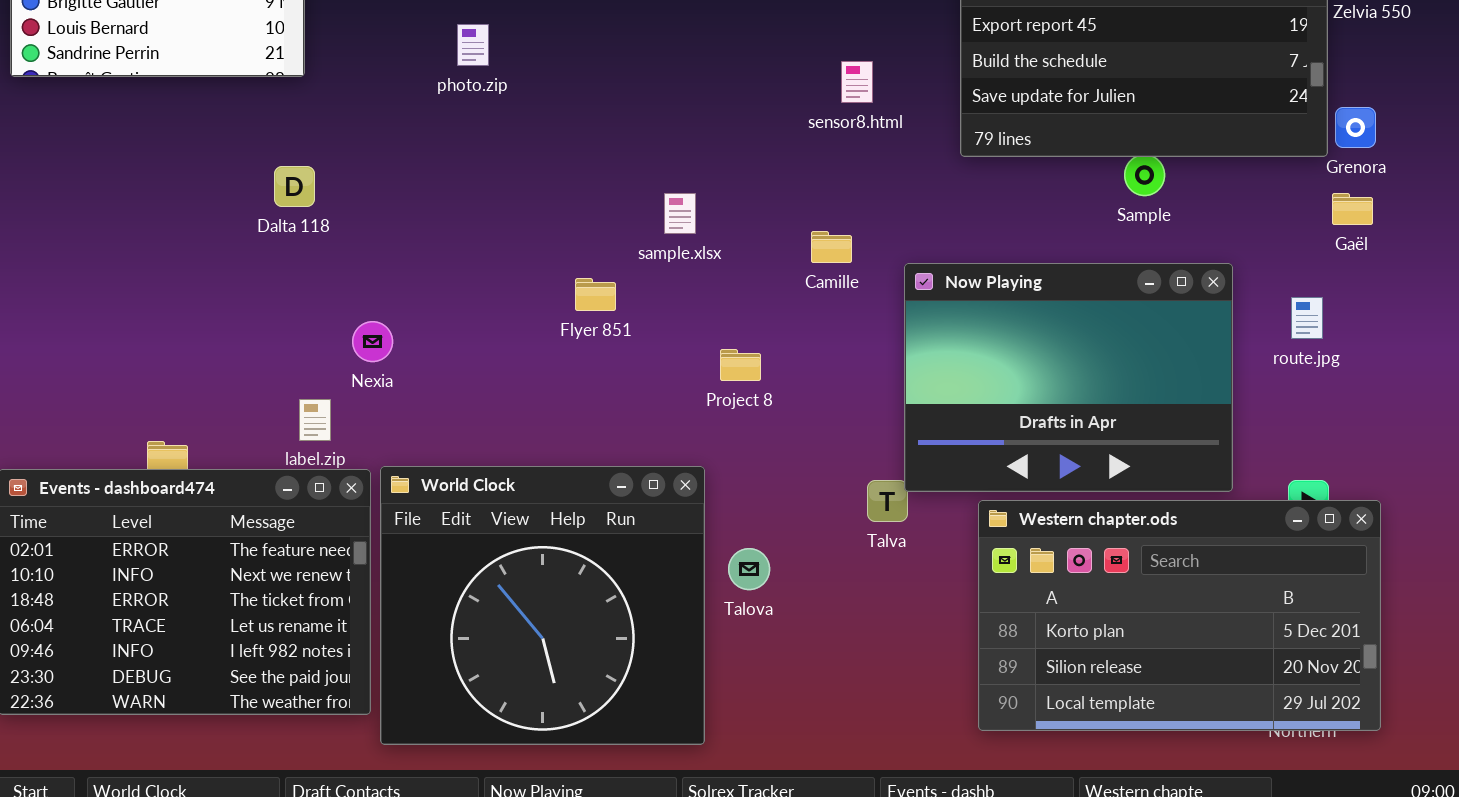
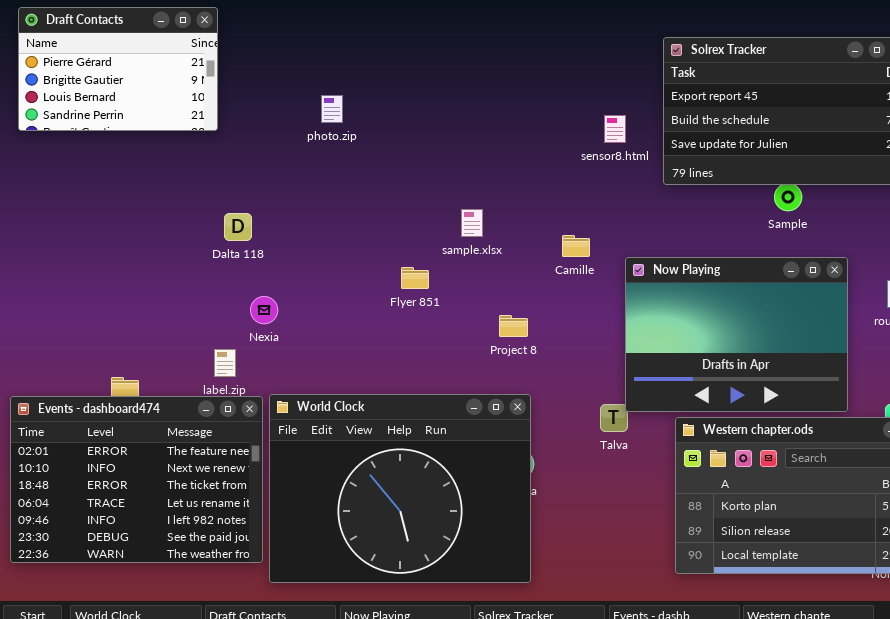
sensor8.html: [841,61,873,103] -> [604,115,626,143], moved
Dalta 118: [274,166,315,207] -> [224,213,252,241], moved
World Clock: [380,466,705,745] -> [269,394,531,583], resized

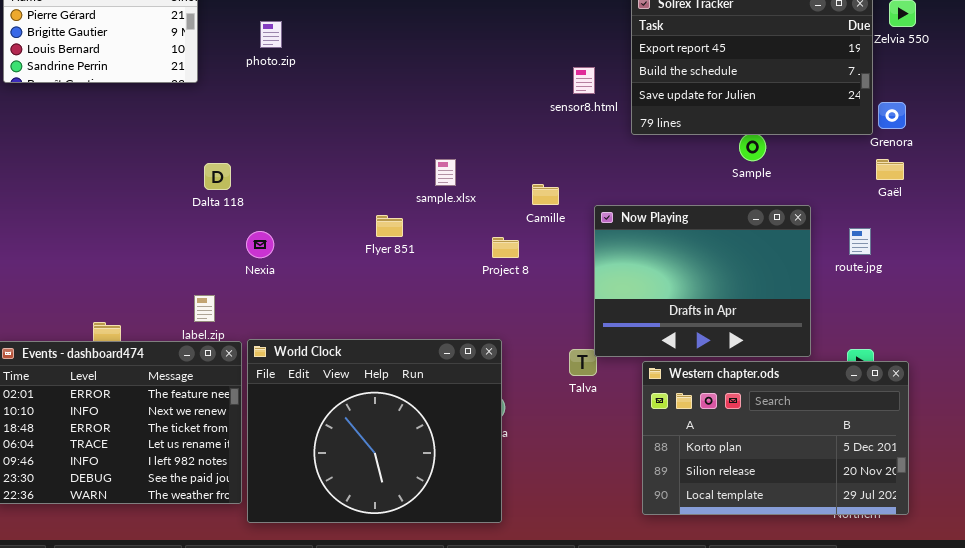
photo.zip: [321,95,343,123] -> [260,21,282,48], moved
Nexia: [250,296,278,324] -> [246,231,274,258], moved
Project 8: [499,315,528,337] -> [492,237,519,258], moved

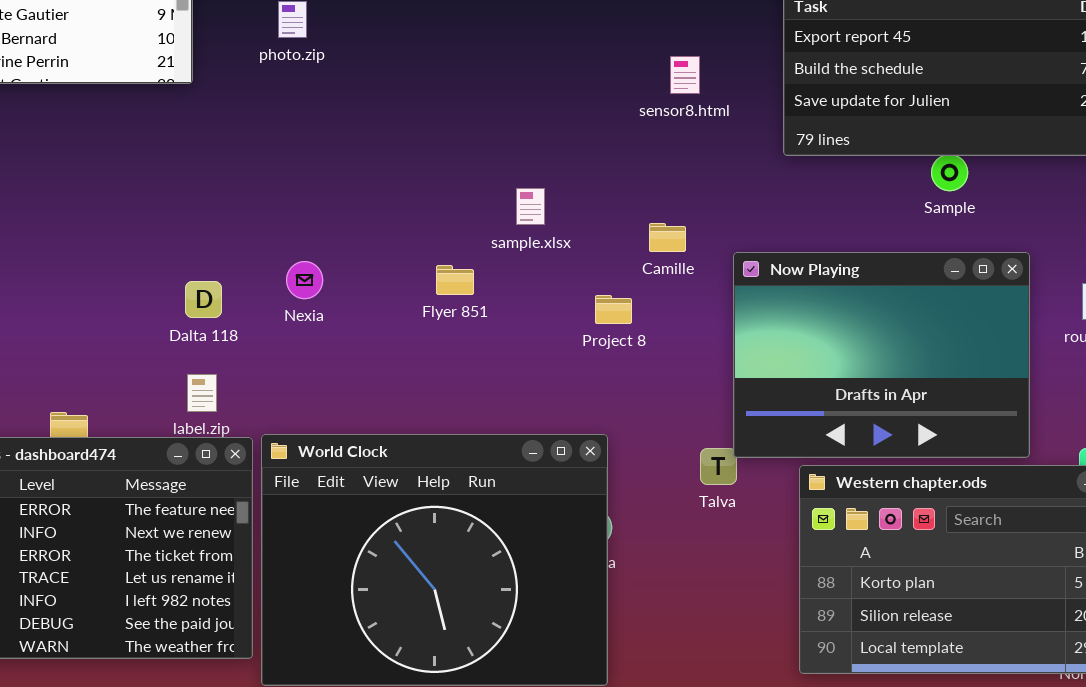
sensor8.html: [573,67,595,94] -> [670,56,700,94], moved
Dalta 118: [204,163,231,190] -> [185,281,222,318], moved
Nexia: [246,231,274,258] -> [286,261,323,299], moved

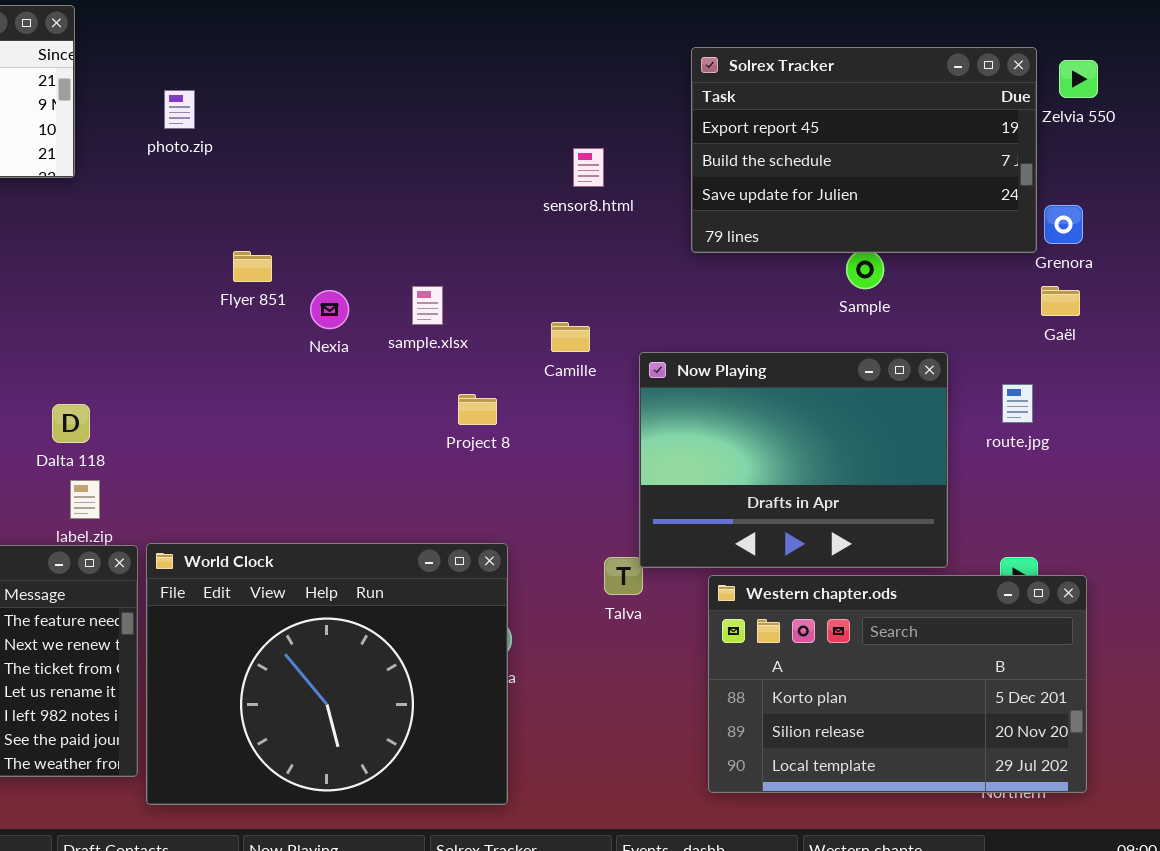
Nexia: [286,261,323,299] -> [310,290,349,329], moved
Flyer 851: [436,265,474,295] -> [233,251,272,282], moved
Dalta 118: [185,281,222,318] -> [52,404,90,443], moved
Project 8: [595,295,632,324] -> [458,394,497,425], moved

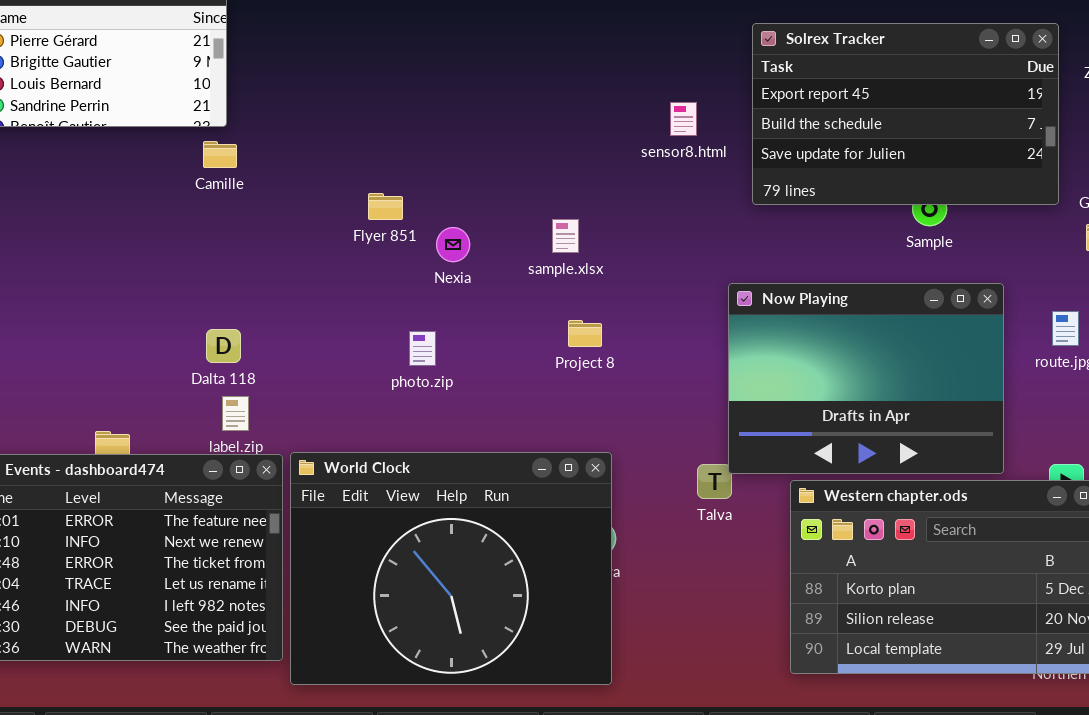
Solrex Tracker: [691,47,1037,253] -> [752,23,1059,205], moved
photo.zip: [164,90,195,129] -> [409,331,436,366], moved
sample.xlsx: [412,286,443,325] -> [552,219,579,253], moved
Camille: [551,322,590,352] -> [203,141,237,168], moved

